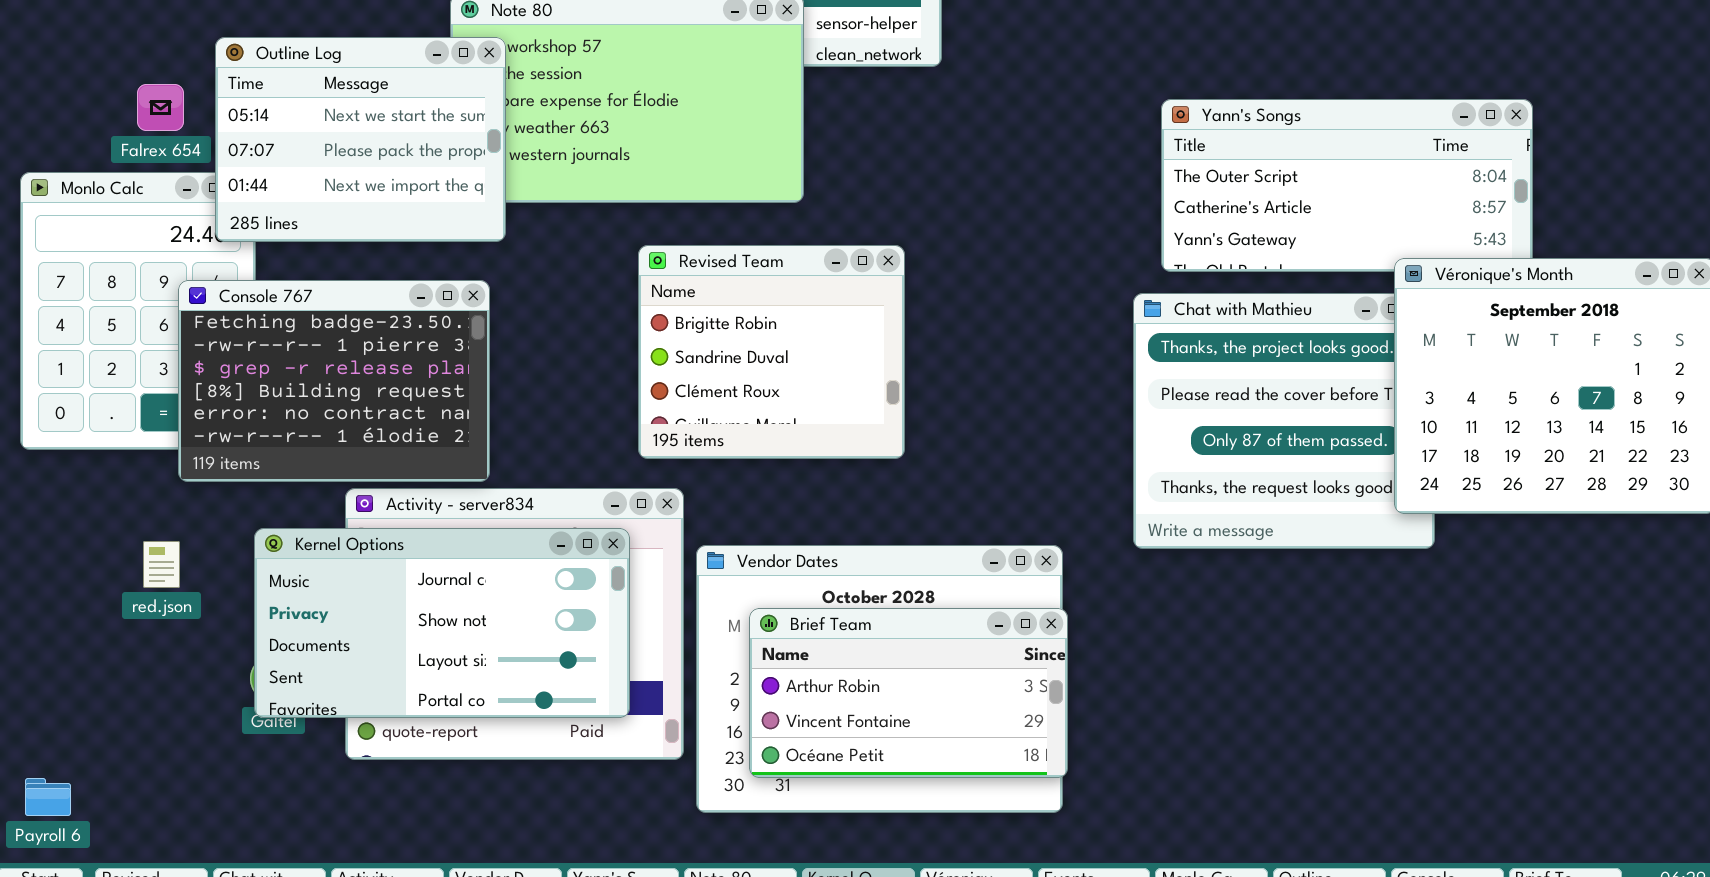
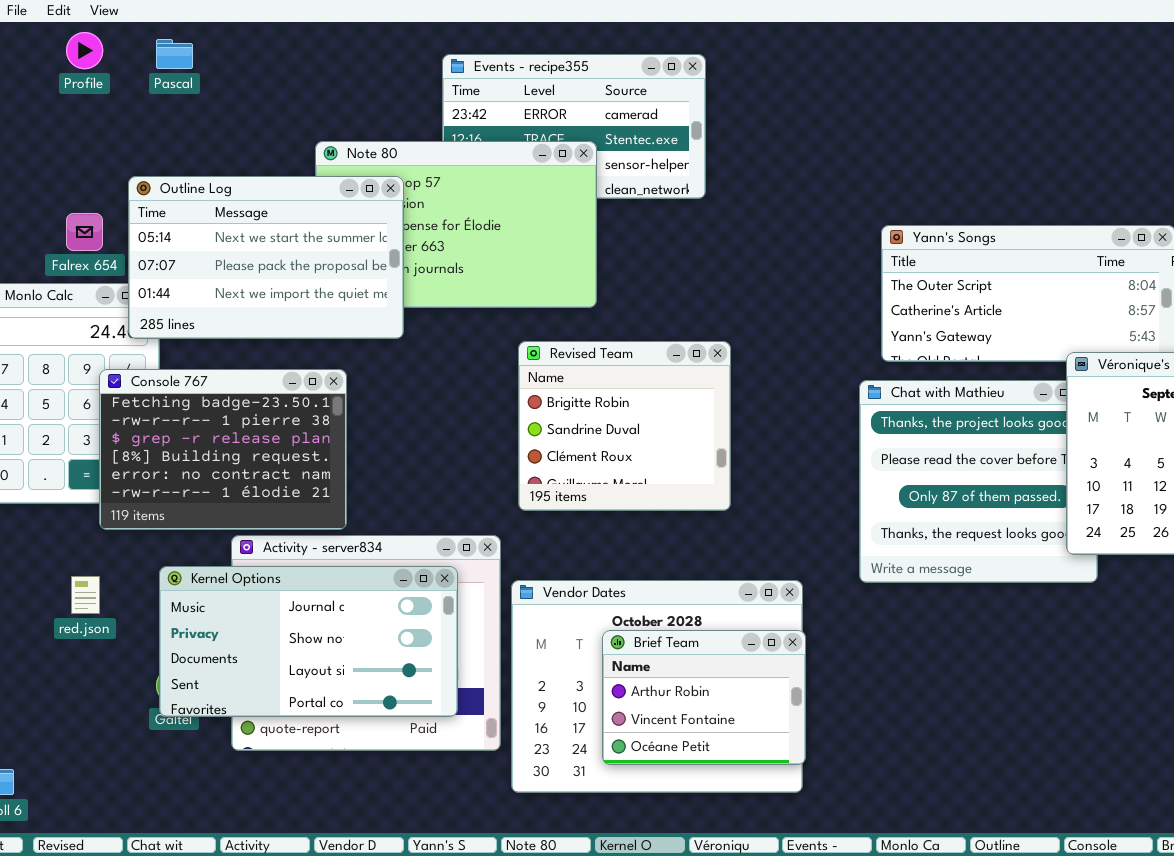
Outline Log: [215,37,506,242] -> [128,176,404,339], resized
Revised Team: [638,245,905,459] -> [518,341,731,511], moved
Brief Team: [749,608,1068,778] -> [602,630,806,765], resized

